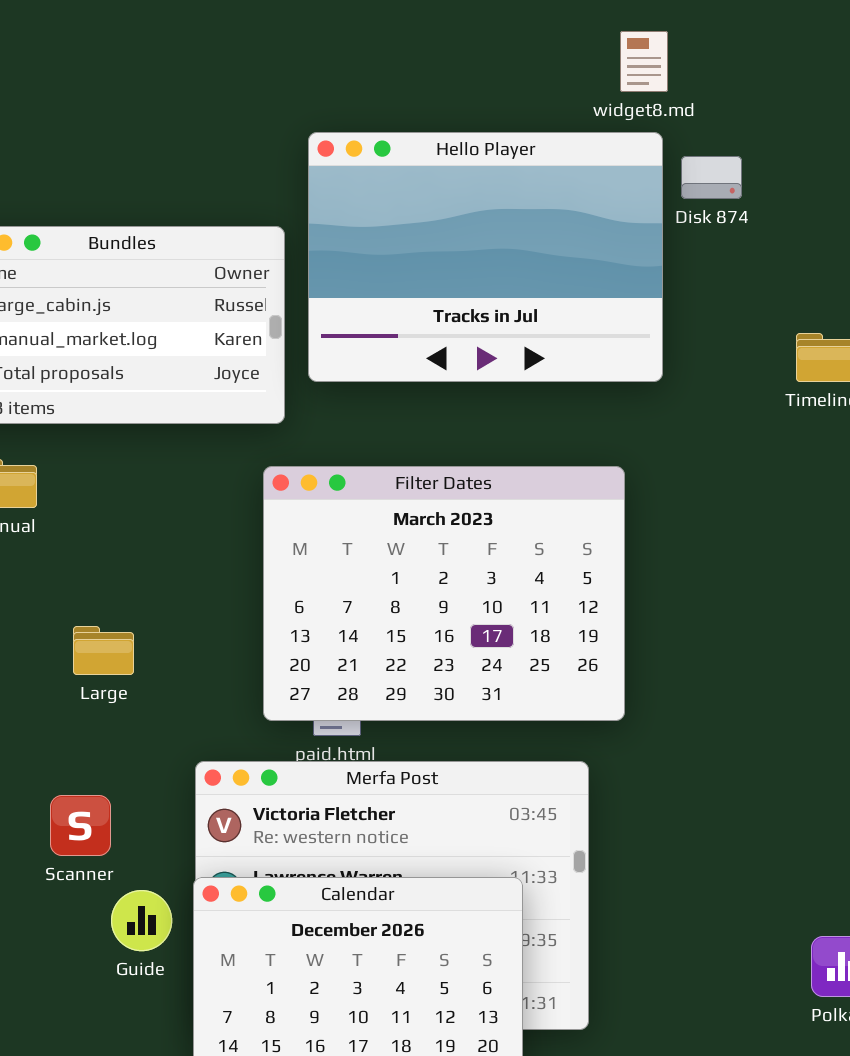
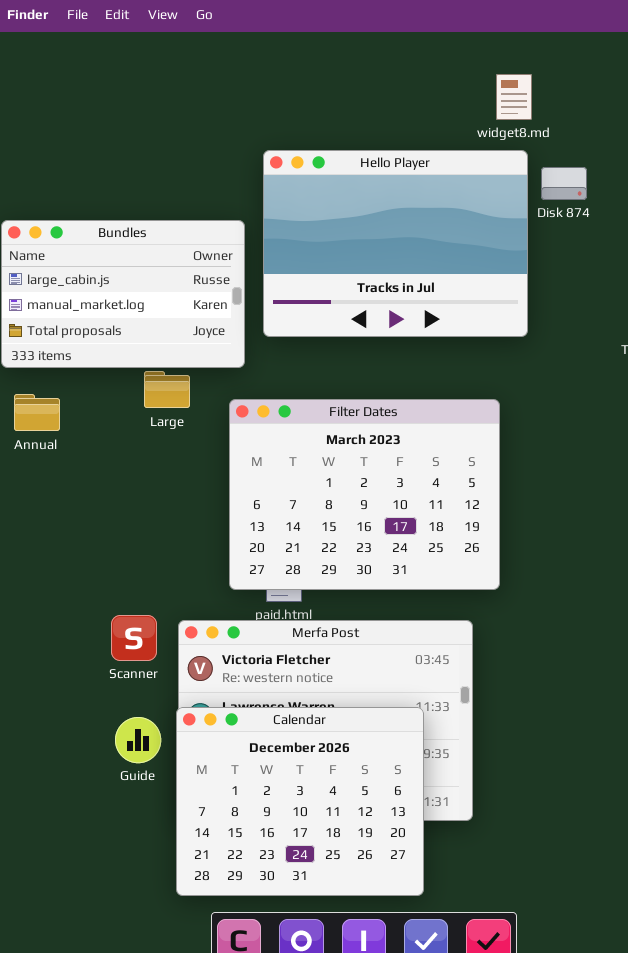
Large: [73,626,134,675] -> [144,371,190,408], moved
Scanner: [50,795,111,856] -> [111,615,157,661], moved

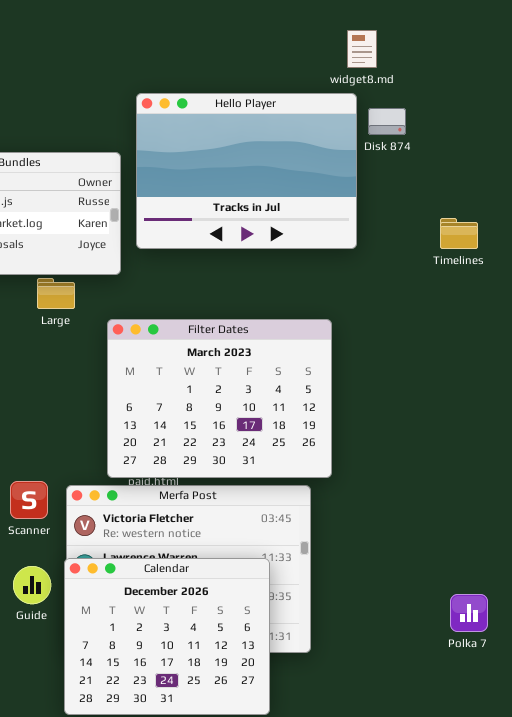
widget8.md: [496,74,532,120] -> [347,30,377,68], moved
Filter Dates: [229,399,500,590] -> [107,319,332,478], moved

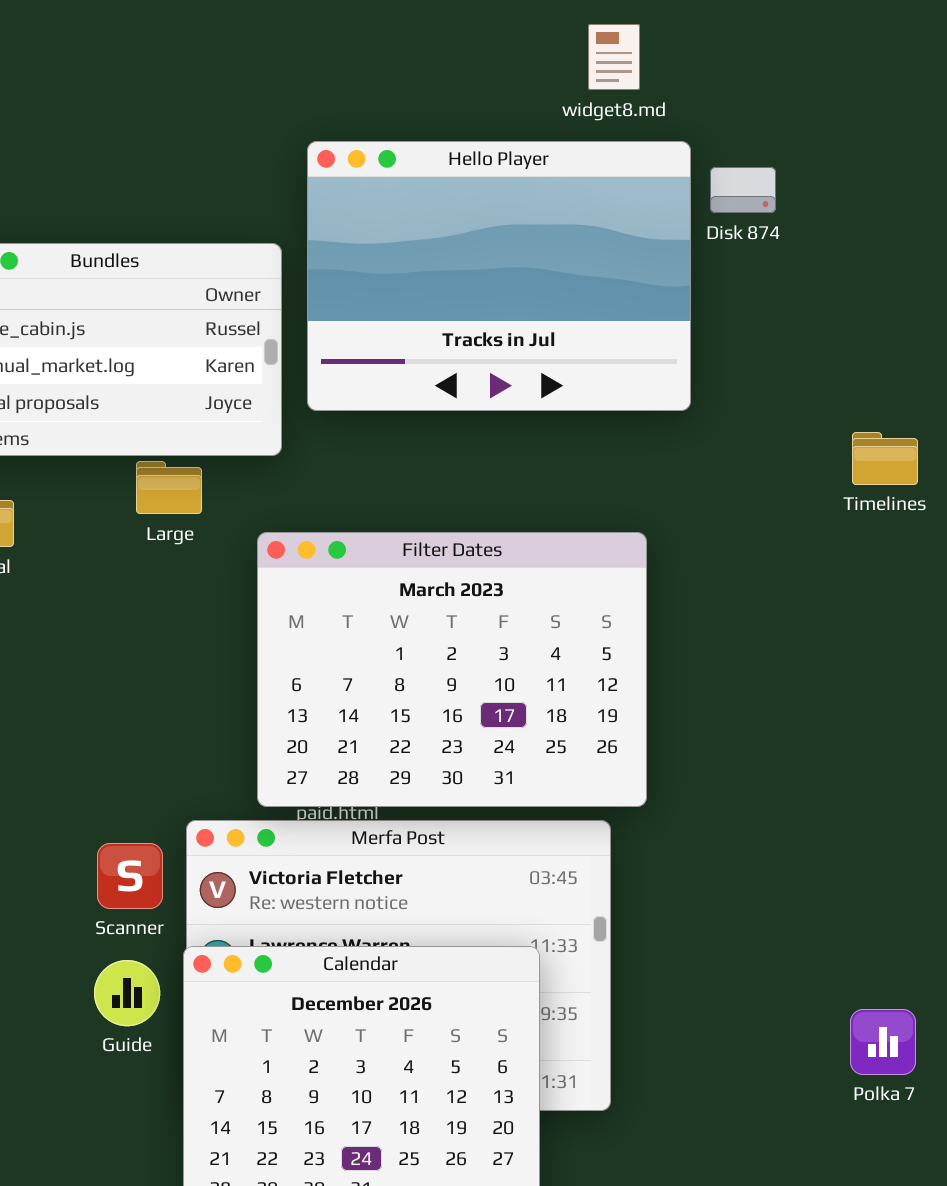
widget8.md: [347,30,377,68] -> [588,24,640,90], moved
Timelines: [440,218,478,249] -> [852,432,918,485], moved
Scanner: [10,481,48,519] -> [97,843,163,909], moved

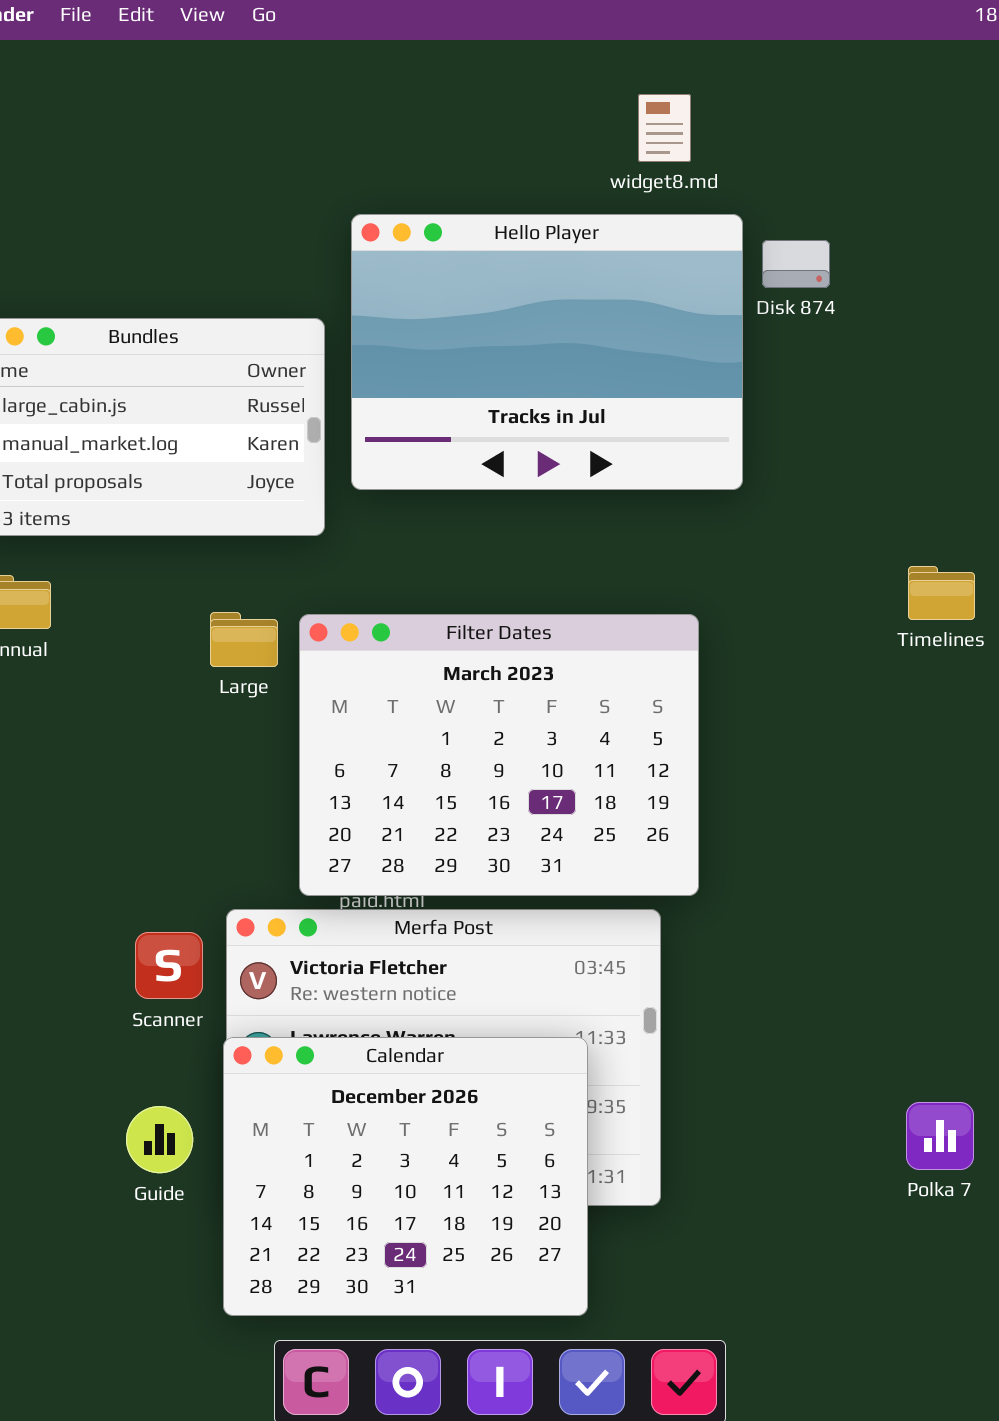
Timelines: [852,432,918,485] -> [908,566,975,620], moved
Large: [136,461,202,514] -> [210,612,278,667], moved
Guide: [94,960,160,1026] -> [126,1106,193,1173], moved

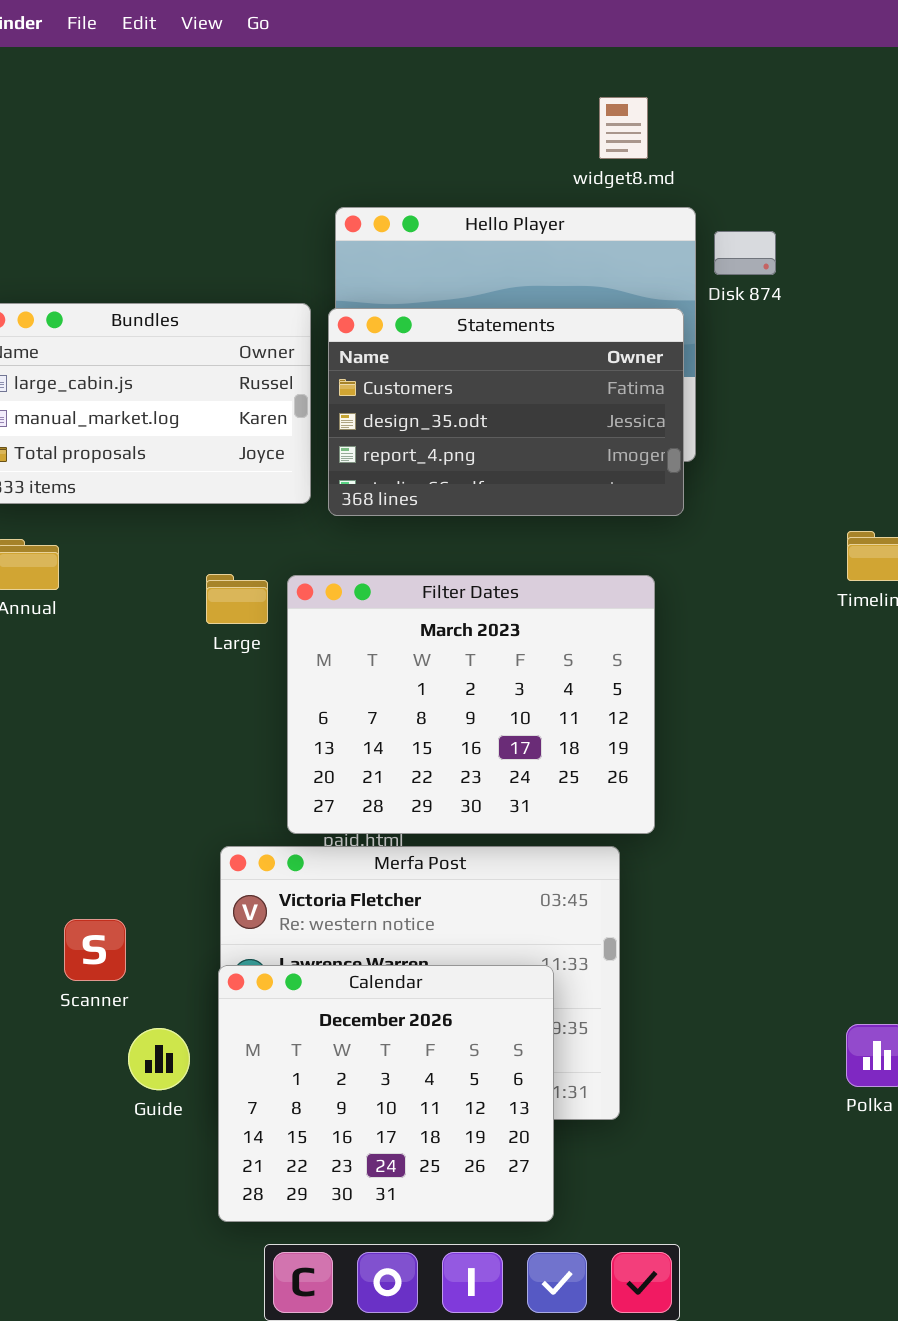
Statements: none -> [328,308,684,516], opened
Scanner: [135,932,203,999] -> [64,919,126,981], moved

